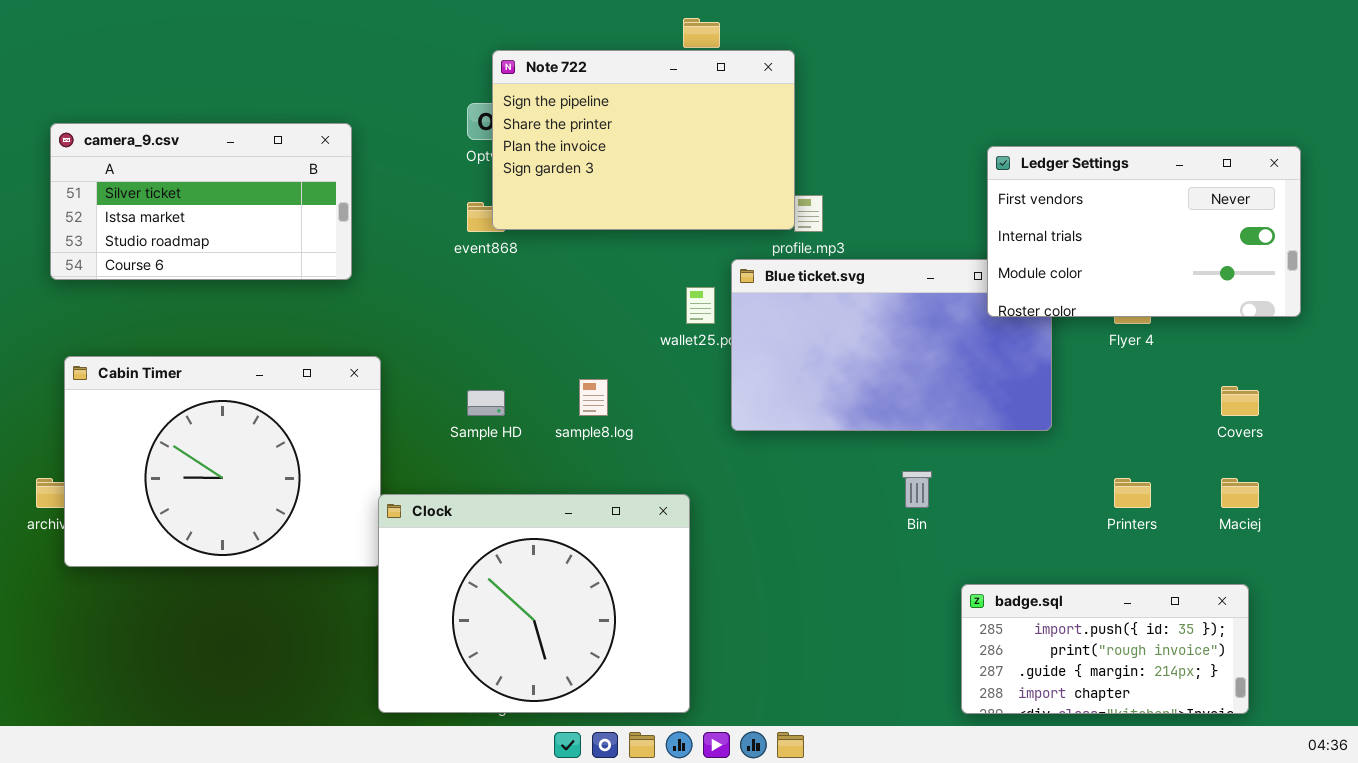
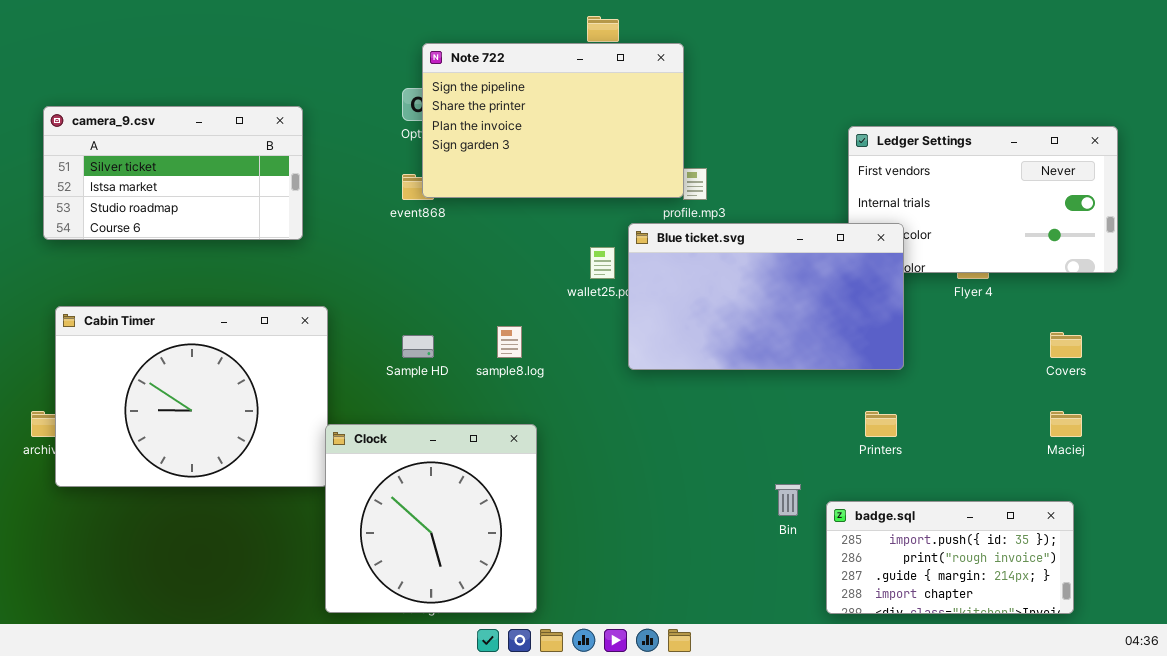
Blue ticket.svg: [731,259,1052,431] -> [628,223,904,370], raised
Bin: [902,471,932,508] -> [775,484,801,516], moved
Printers: [1114,478,1151,508] -> [865,411,897,437], moved
Clock: [378,494,690,713] -> [325,424,537,613], resized

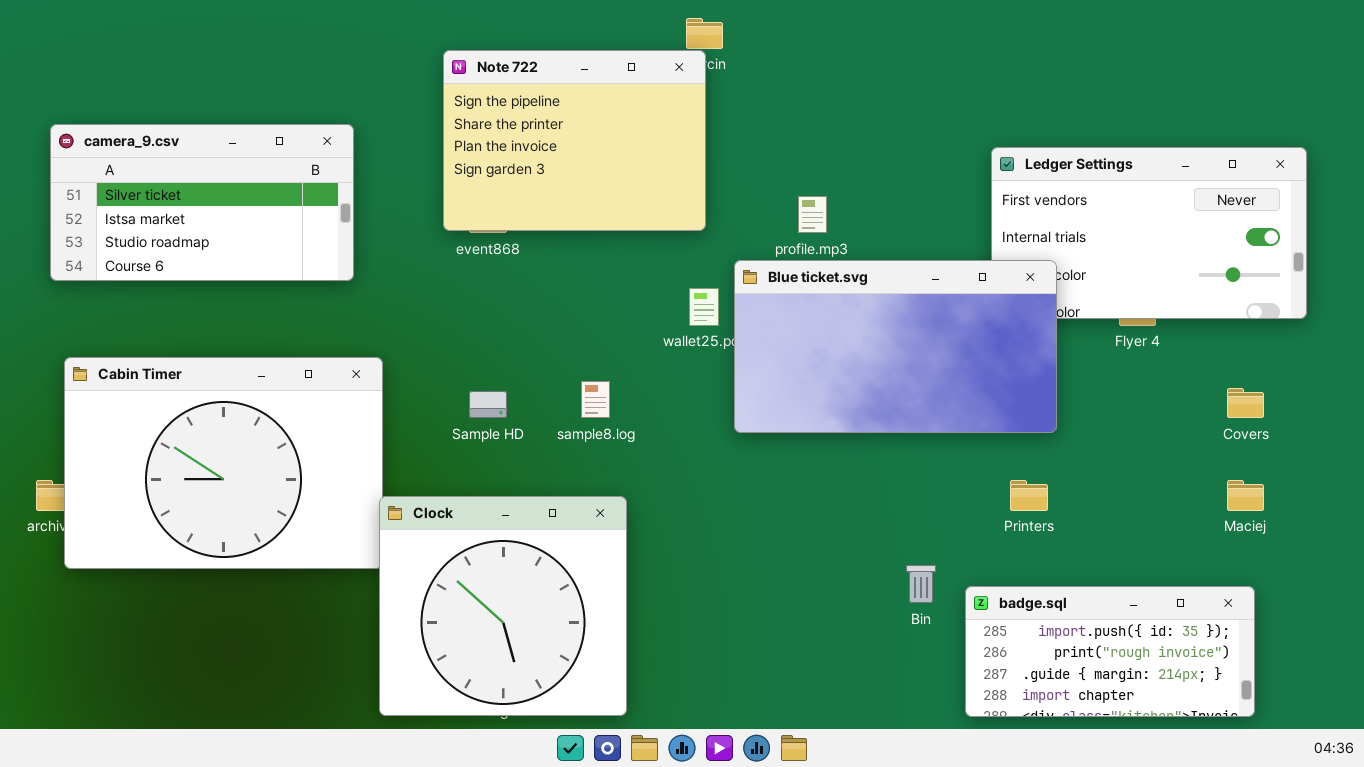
Note 722: [422,43,684,198] -> [443,50,706,231], moved, resized

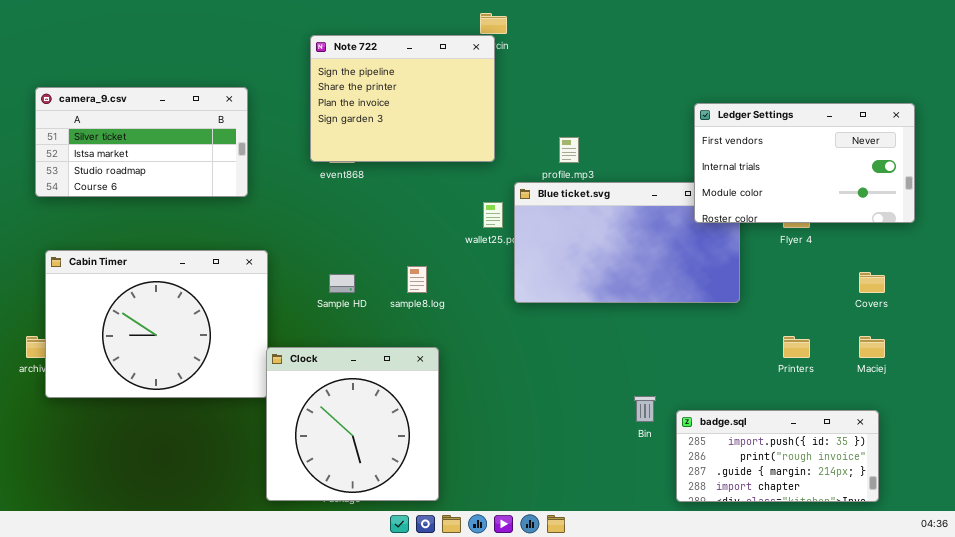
Ledger Settings: [991,147,1307,319] -> [694,103,915,223], raised
Printers: [1010,480,1048,511] -> [783,336,810,358], moved

